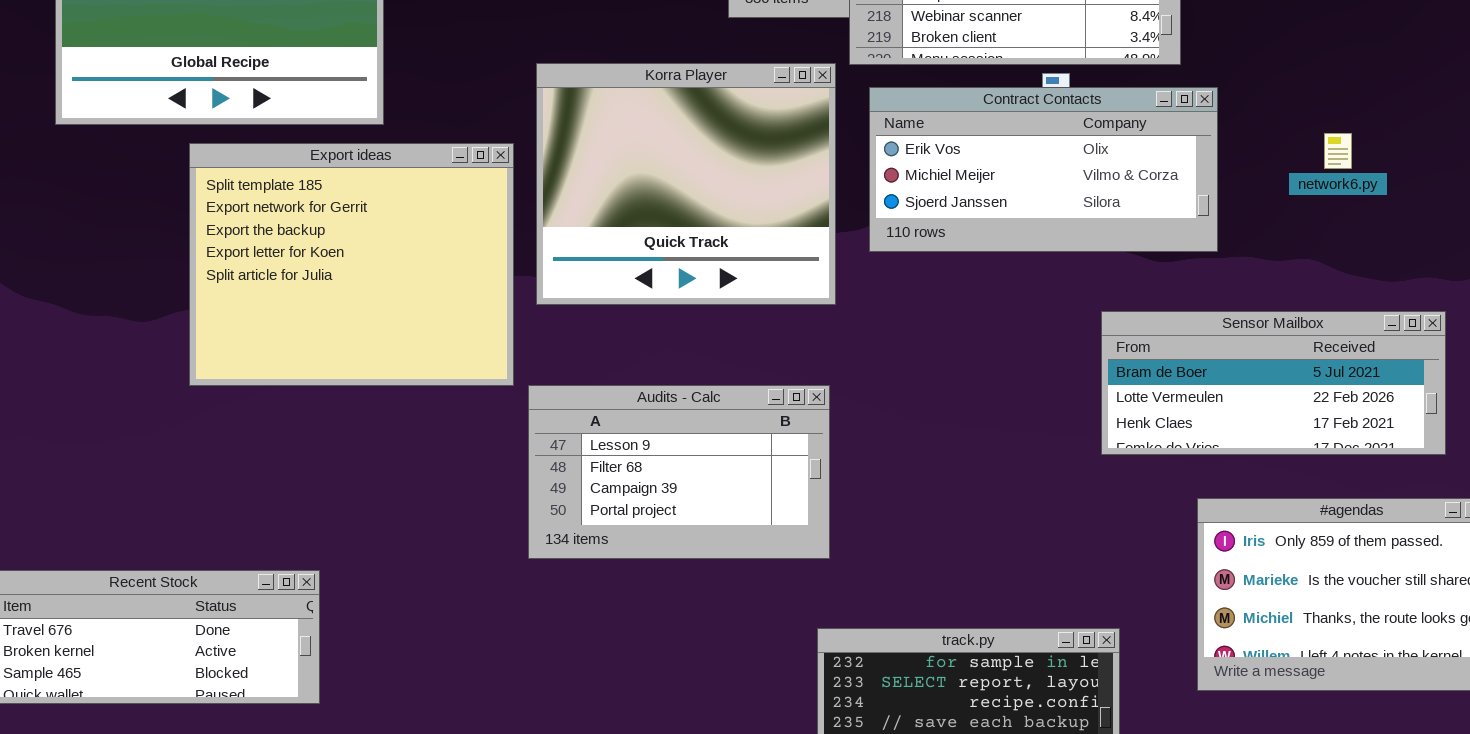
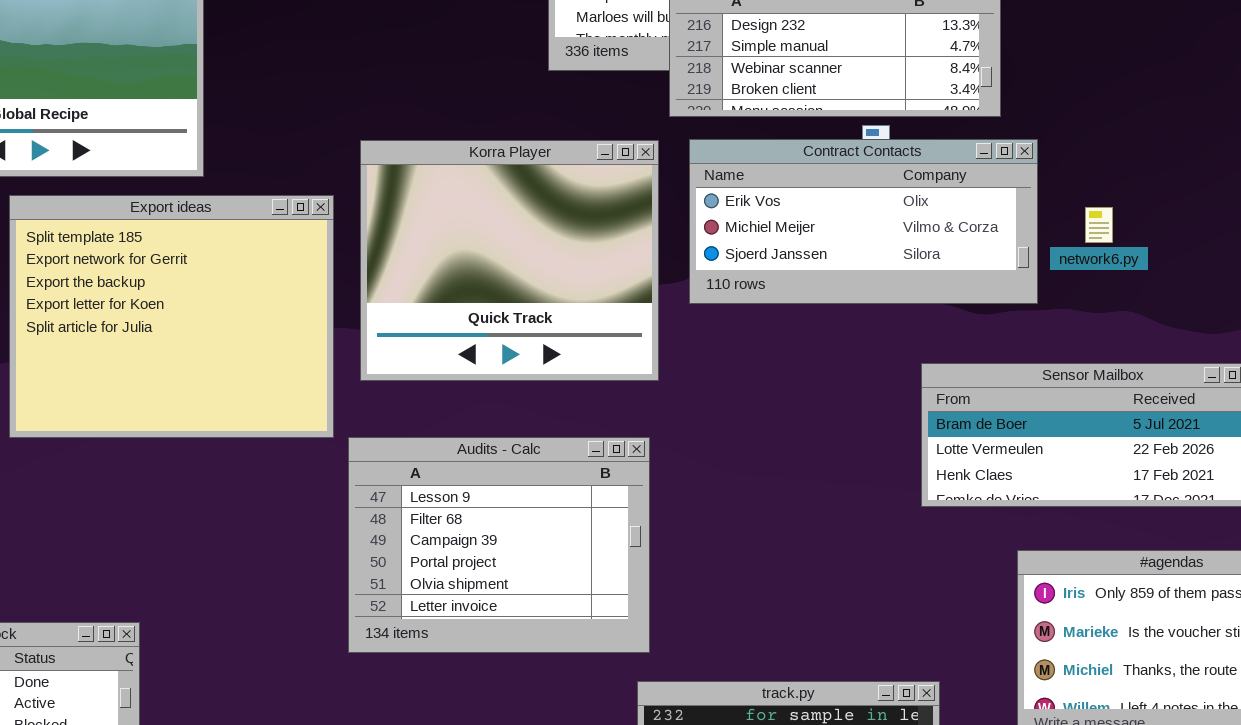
Korra Player: [536,63,836,305] -> [360,140,659,381], moved
network6.py: [1324,133,1352,169] -> [1085,207,1113,243], moved
Audits - Calc: [528,385,830,559] -> [348,437,650,653], resized

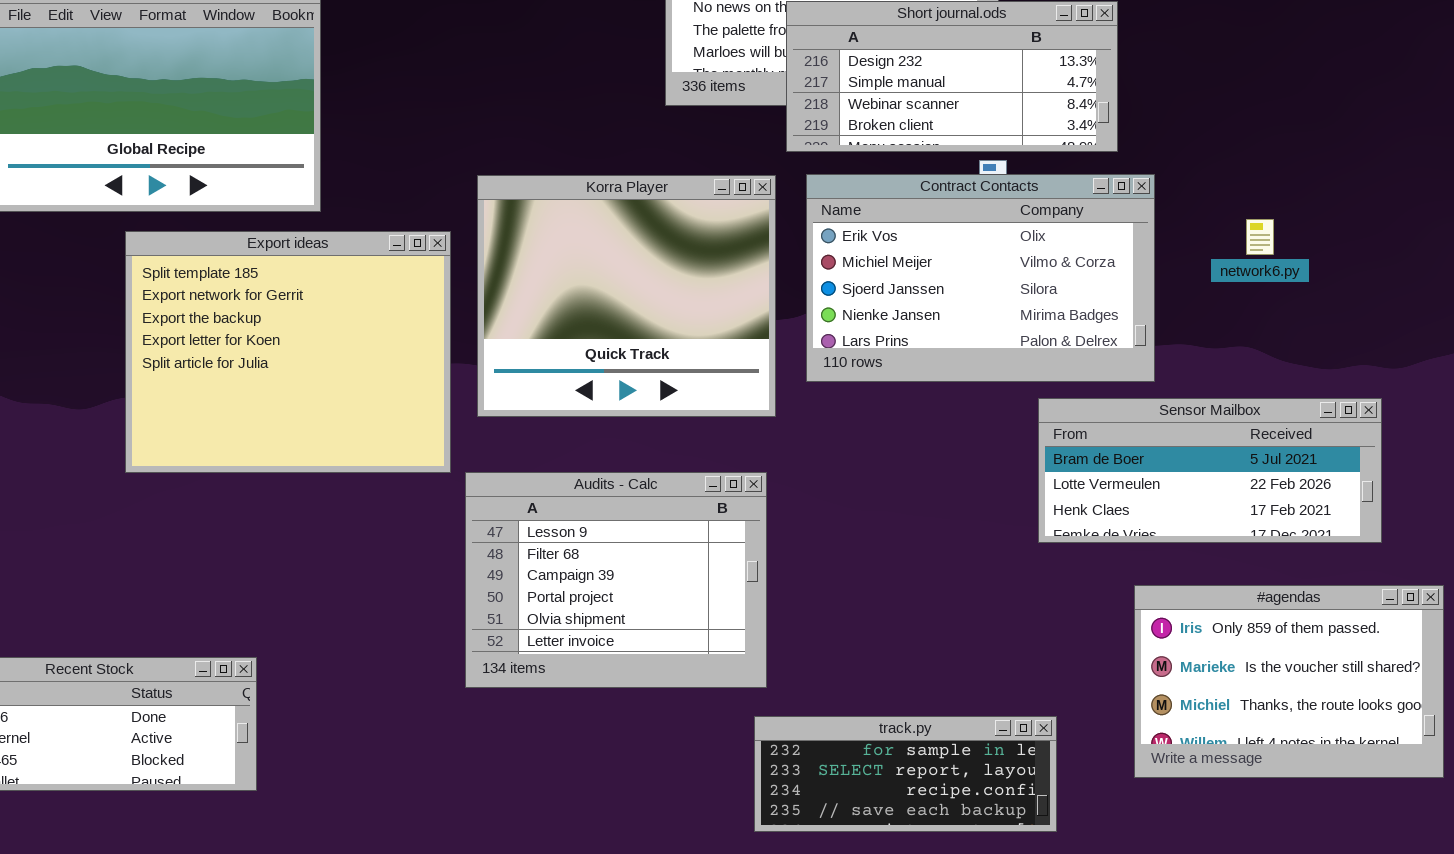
Contract Contacts: [689,139,1038,304] -> [806,174,1155,382], resized
network6.py: [1085,207,1113,243] -> [1246,219,1274,255], moved

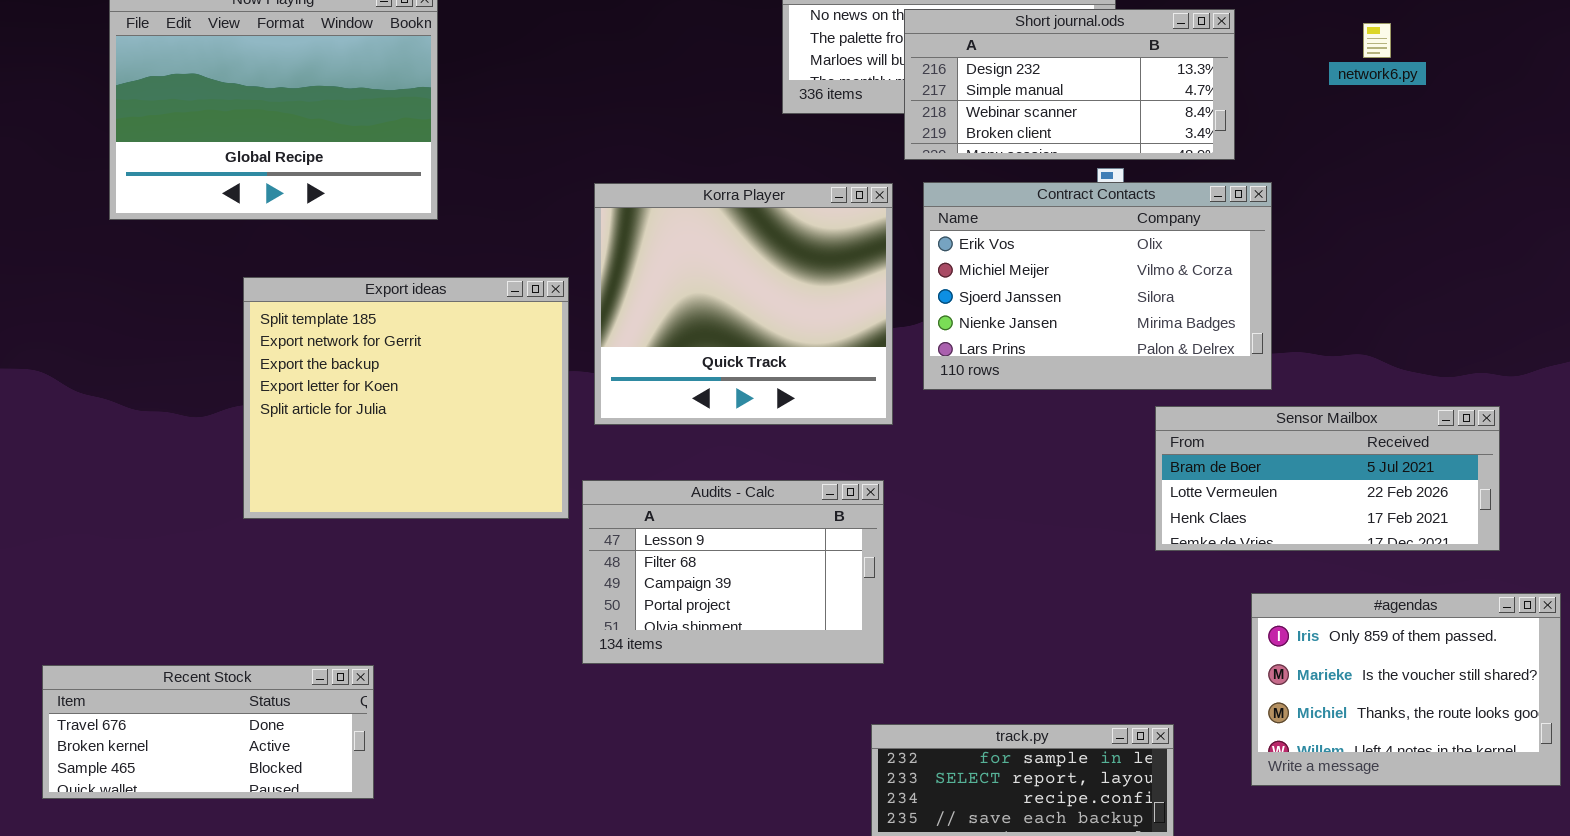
network6.py: [1246,219,1274,255] -> [1363,23,1391,58], moved
Export ideas: [125,231,451,473] -> [243,277,569,519], moved
Audits - Calc: [465,472,767,688] -> [582,480,884,664], resized

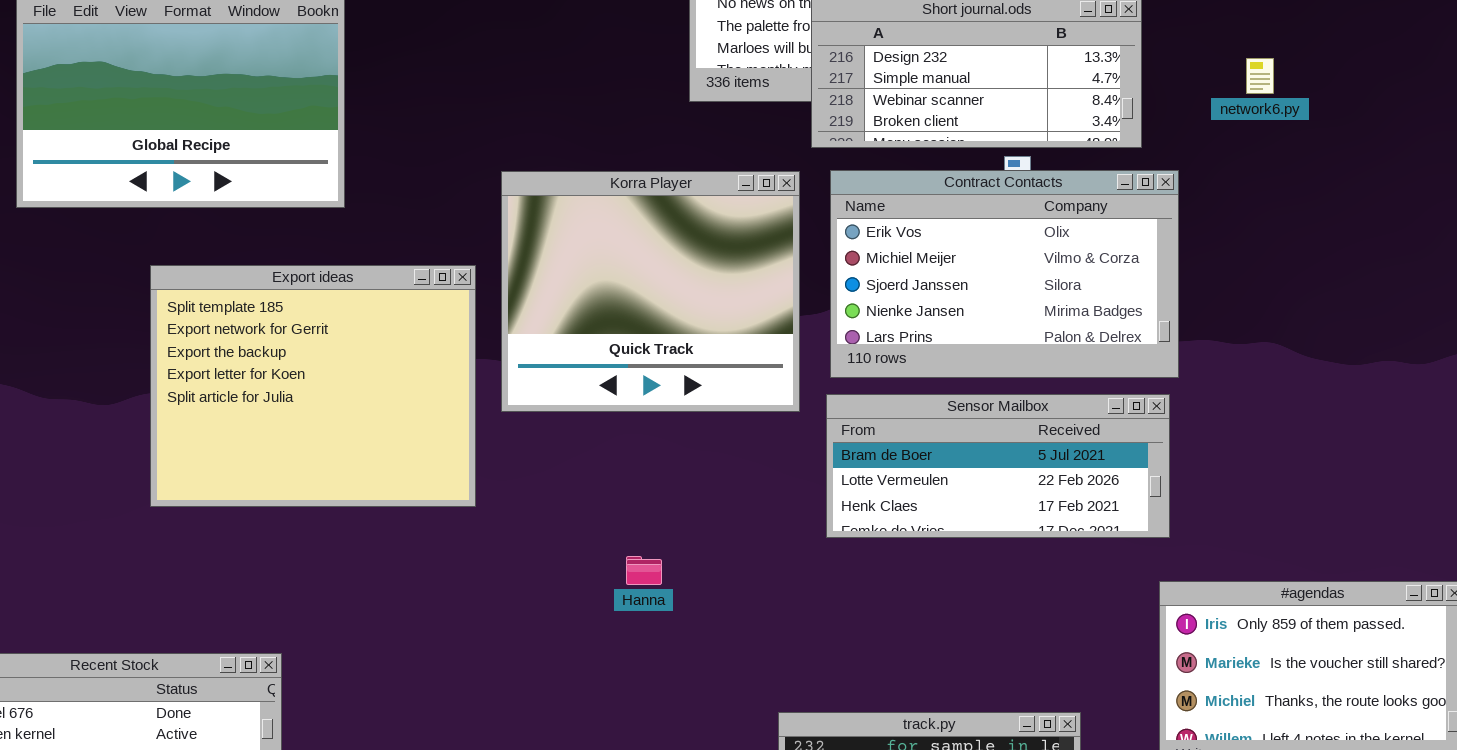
network6.py: [1363,23,1391,58] -> [1246,58,1274,94], moved
Sensor Mailbox: [1155,406,1500,551] -> [826,394,1170,538], moved
Audits - Calc: [582,480,884,664] -> none, closed

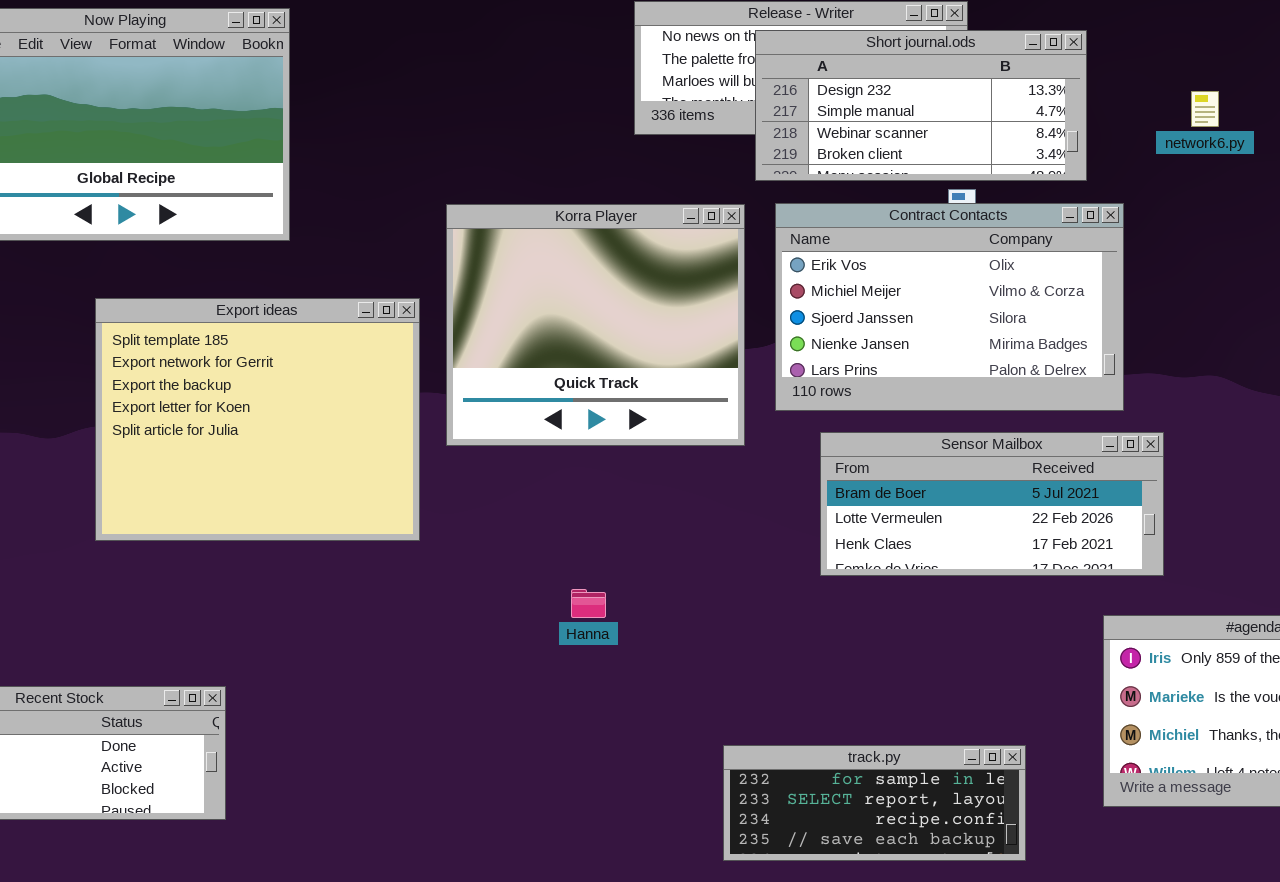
Sensor Mailbox: [826,394,1170,538] -> [820,432,1164,576], moved

